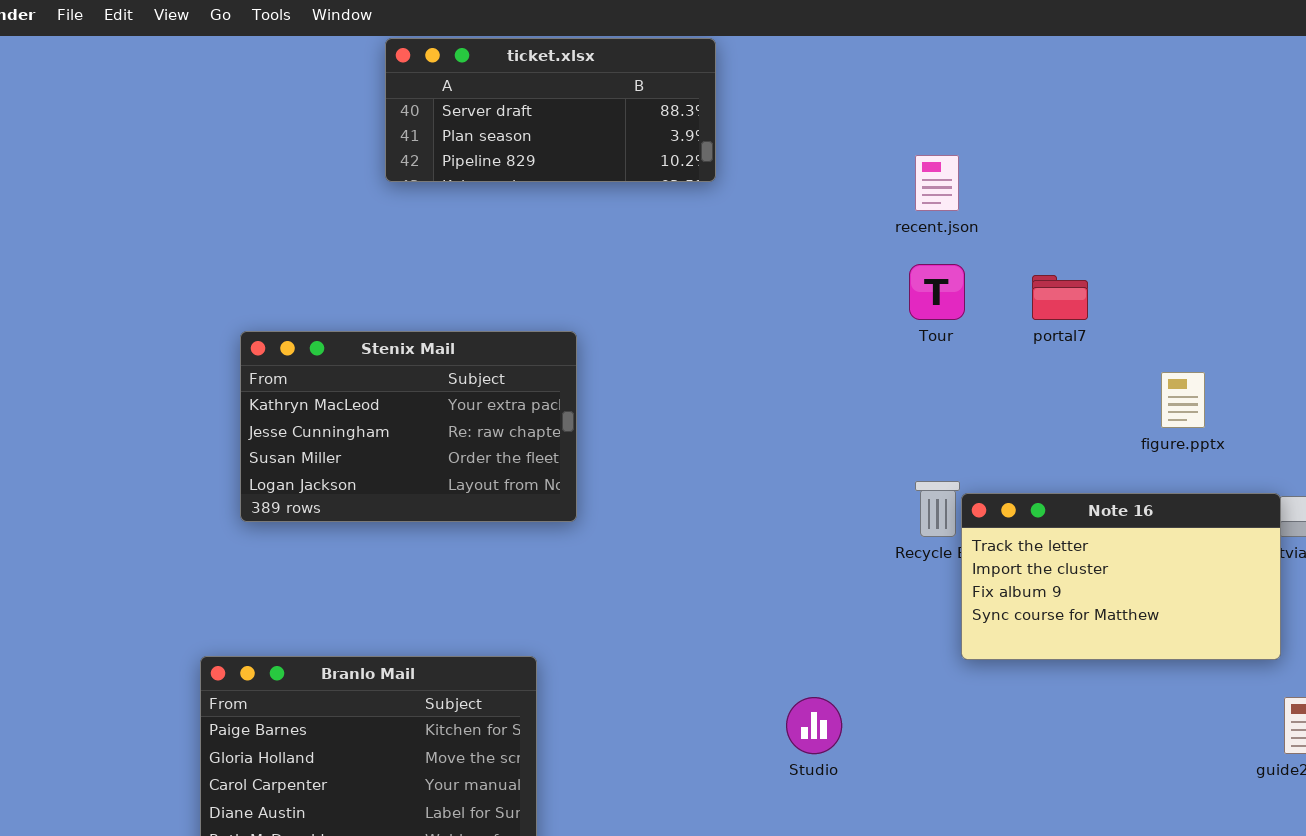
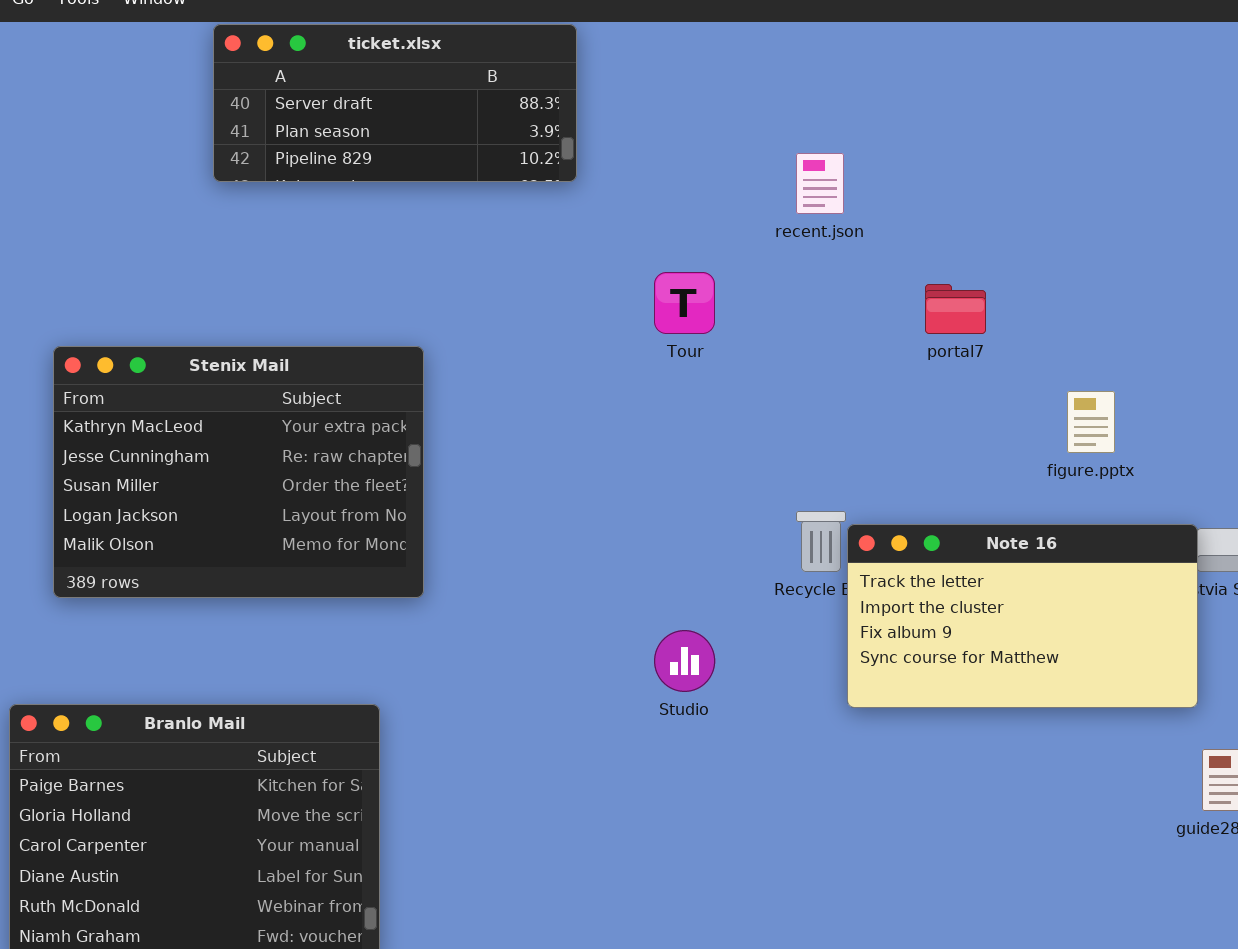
Tour: [909,264,965,320] -> [654,272,715,334], moved
Stenix Mail: [240,331,577,522] -> [53,346,424,598], resized
Studio: [786,697,842,754] -> [654,630,715,692], moved

